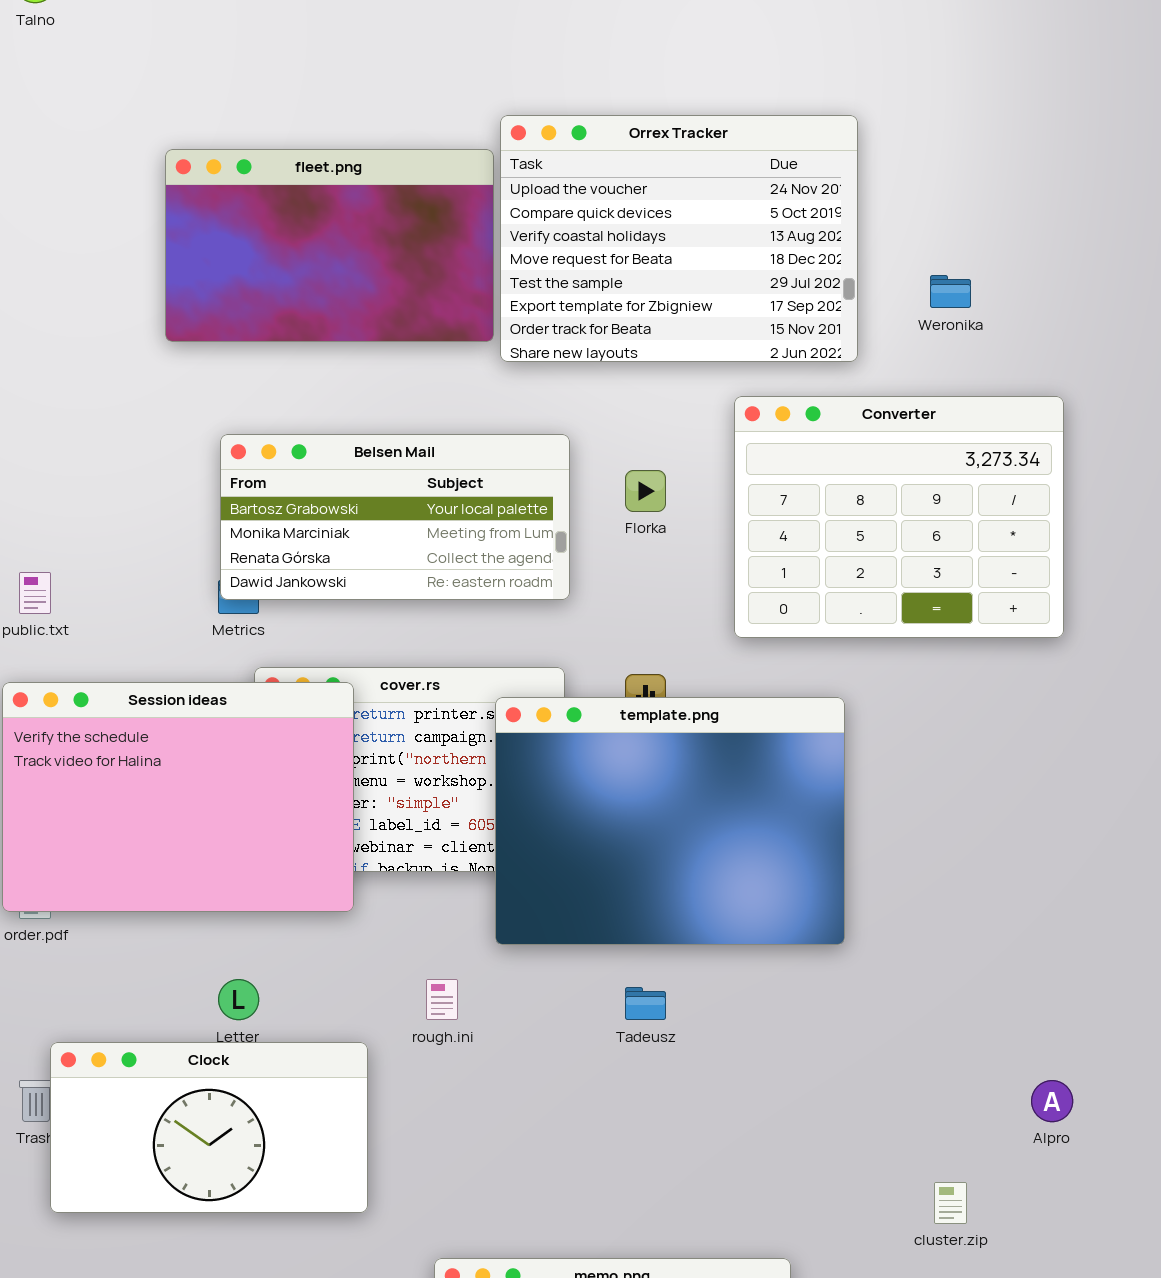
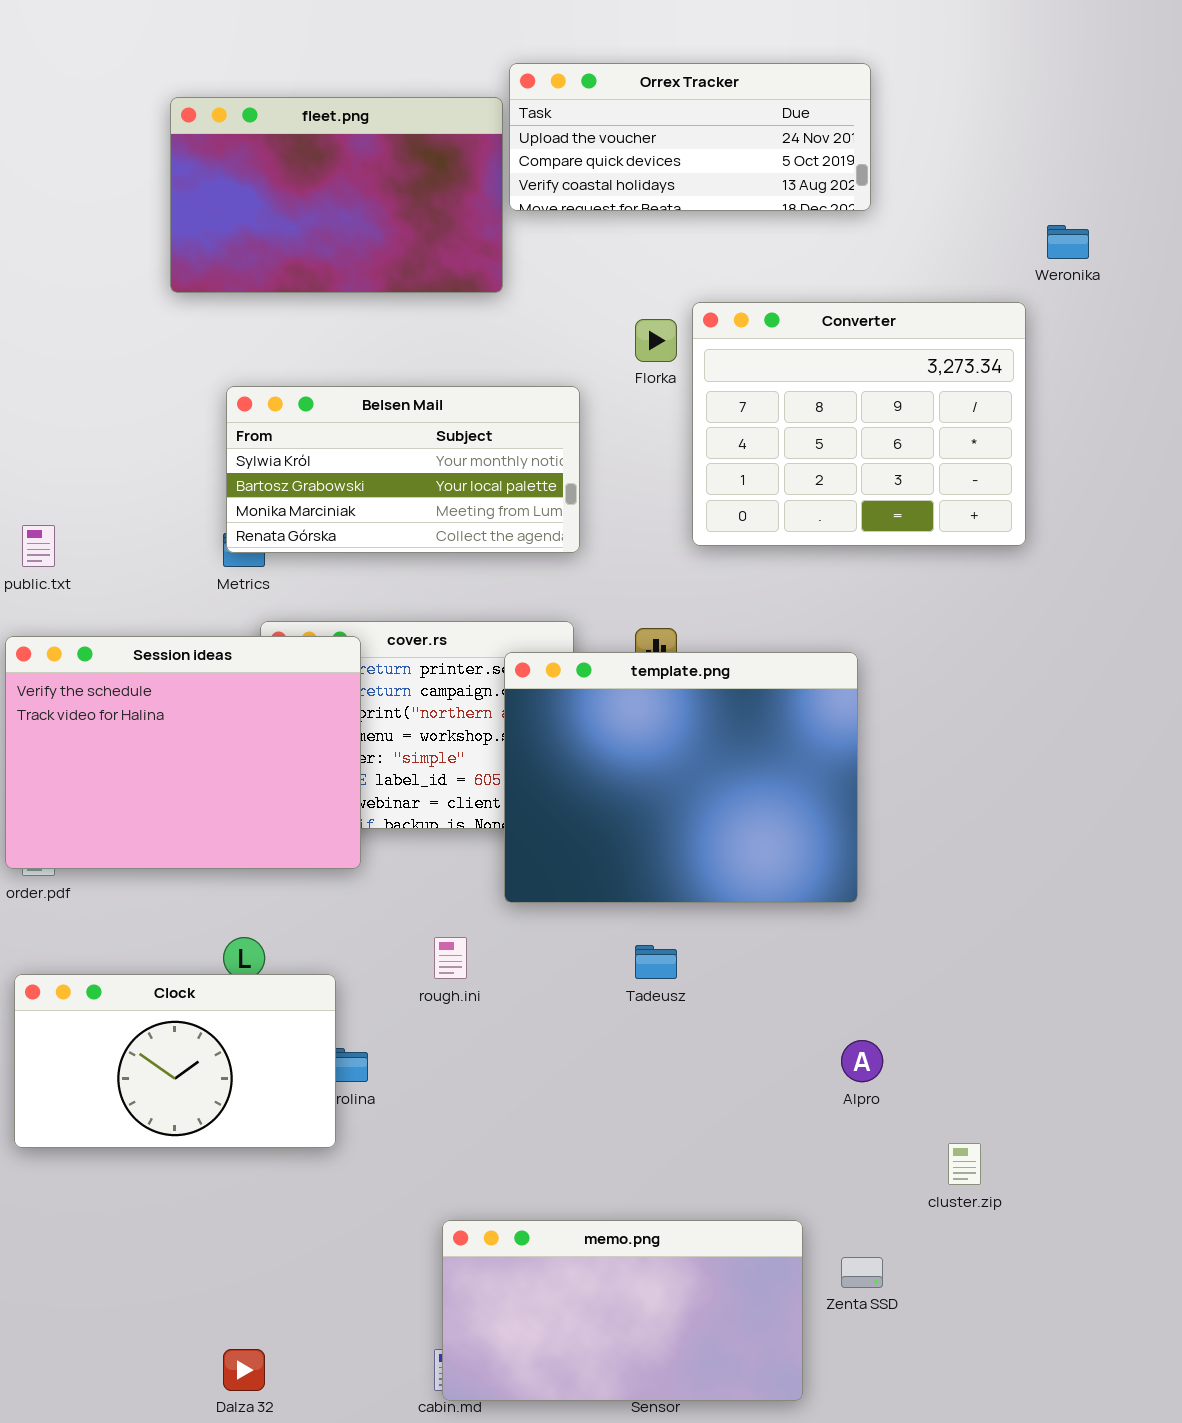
Orrex Tracker: [500,115,858,362] -> [509,63,871,211], resized
Weronika: [930,275,971,308] -> [1047,225,1089,259], moved
Converter: [734,396,1064,638] -> [692,302,1026,546], moved
Belsen Mail: [220,434,570,600] -> [226,386,580,553], scrolled up 1 row
Florka: [625,470,666,512] -> [635,319,677,362], moved
Clock: [50,1042,368,1213] -> [14,974,336,1148], moved
Alpro: [1031,1080,1073,1122] -> [841,1040,883,1082], moved

